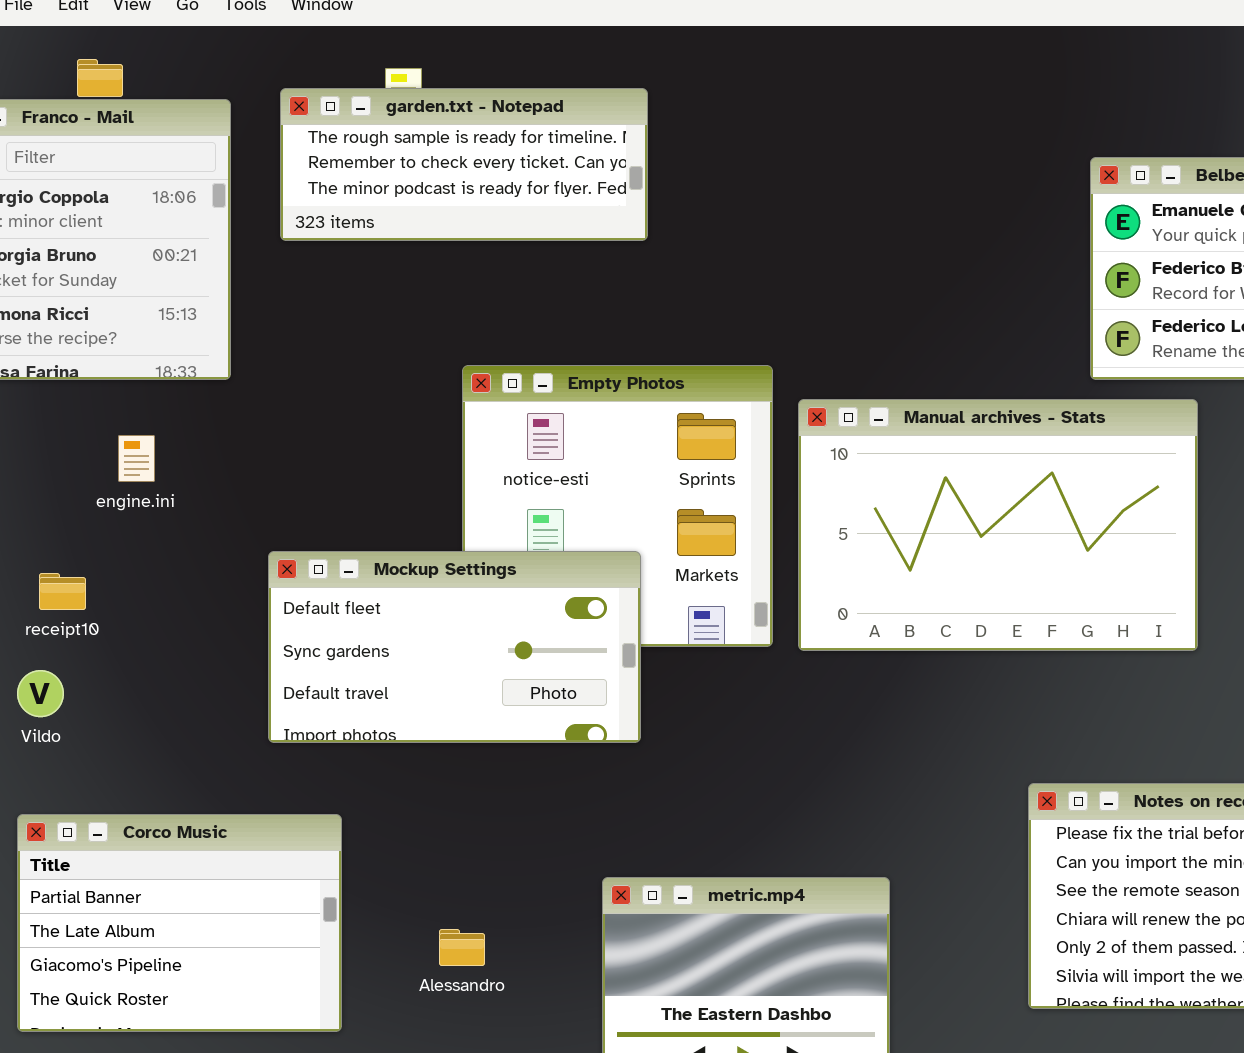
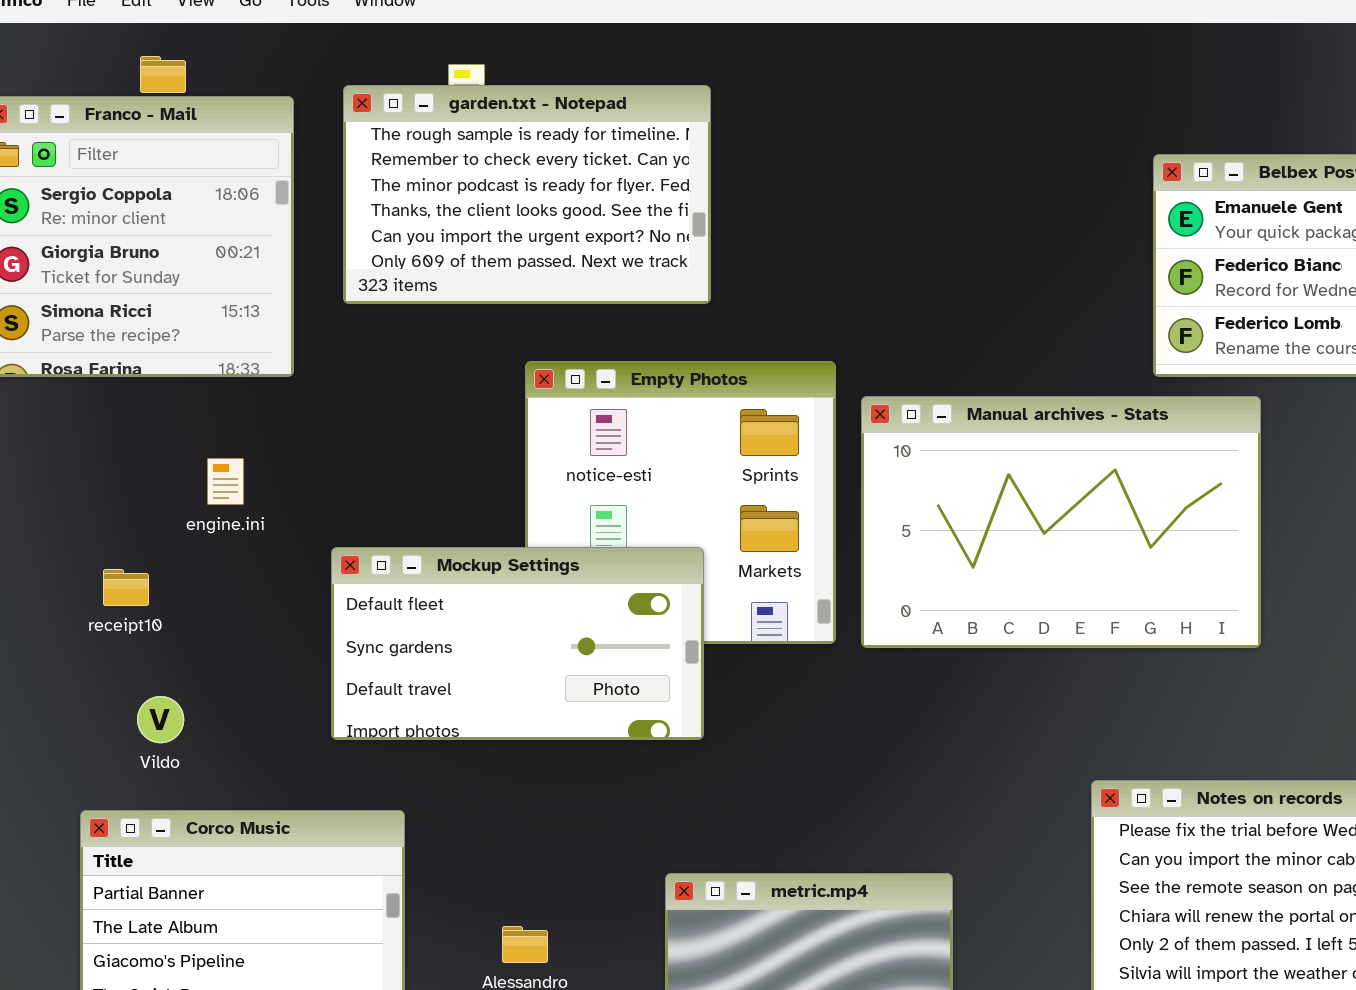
garden.txt - Notepad: [280,88,648,241] -> [343,85,711,304], resized
engine.ini: [118,435,155,482] -> [207,458,244,505], moved
Vildo: [17,670,64,717] -> [137,696,184,743], moved

